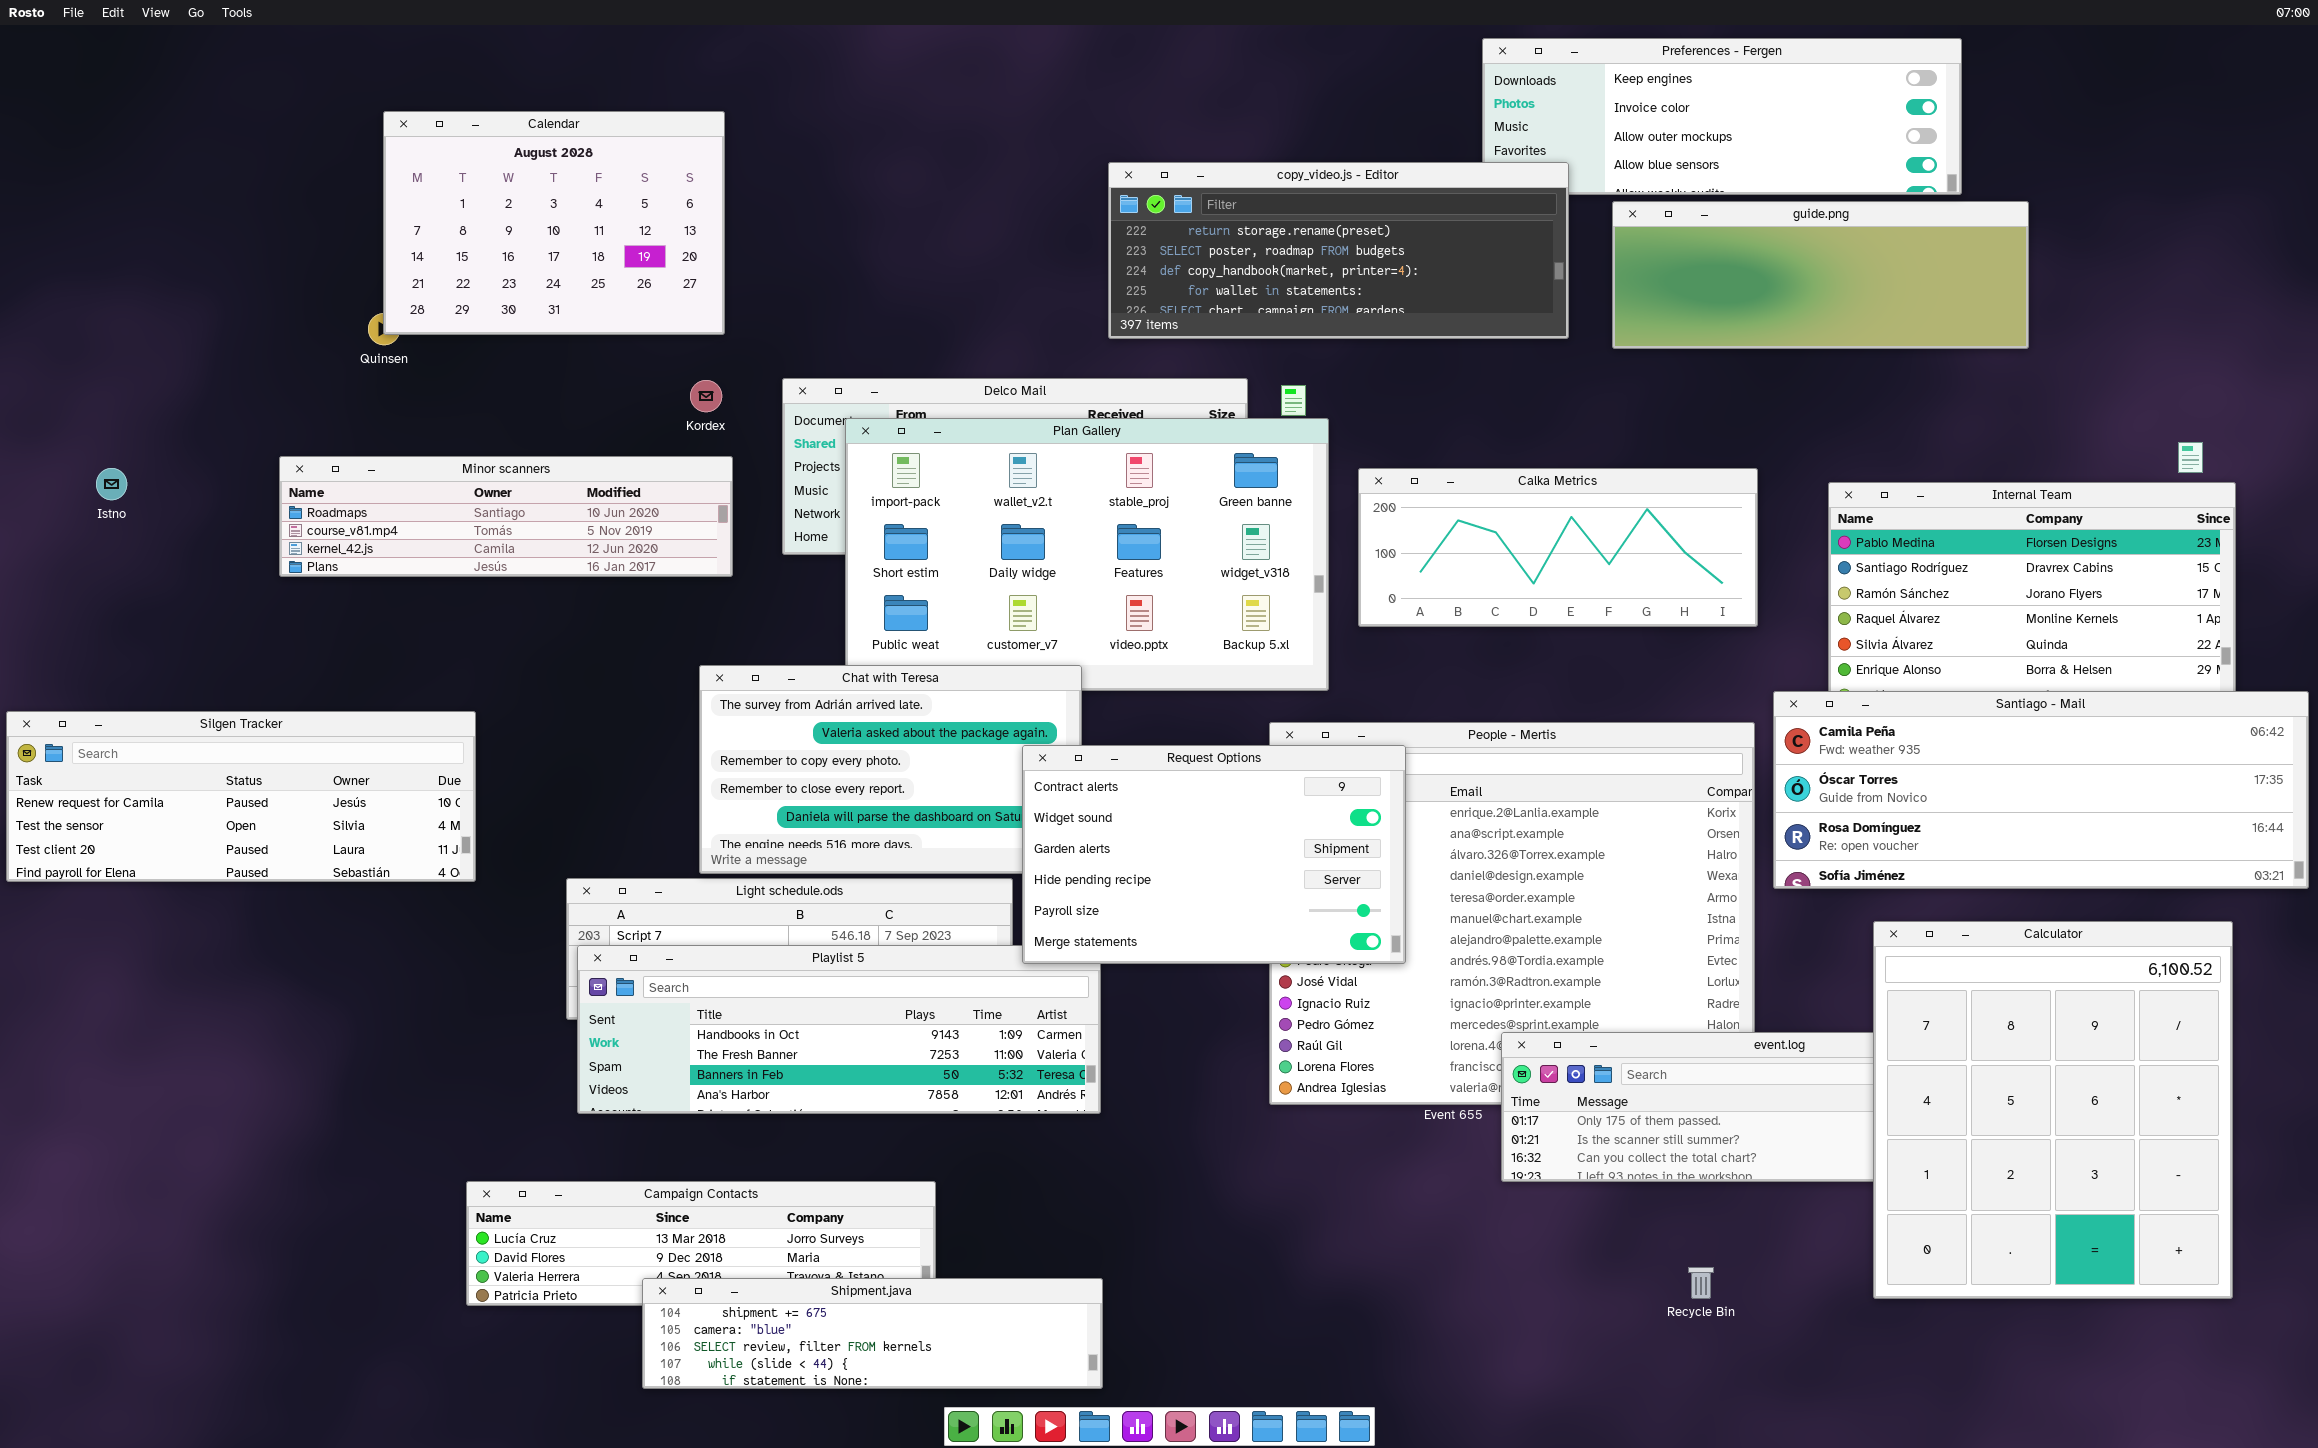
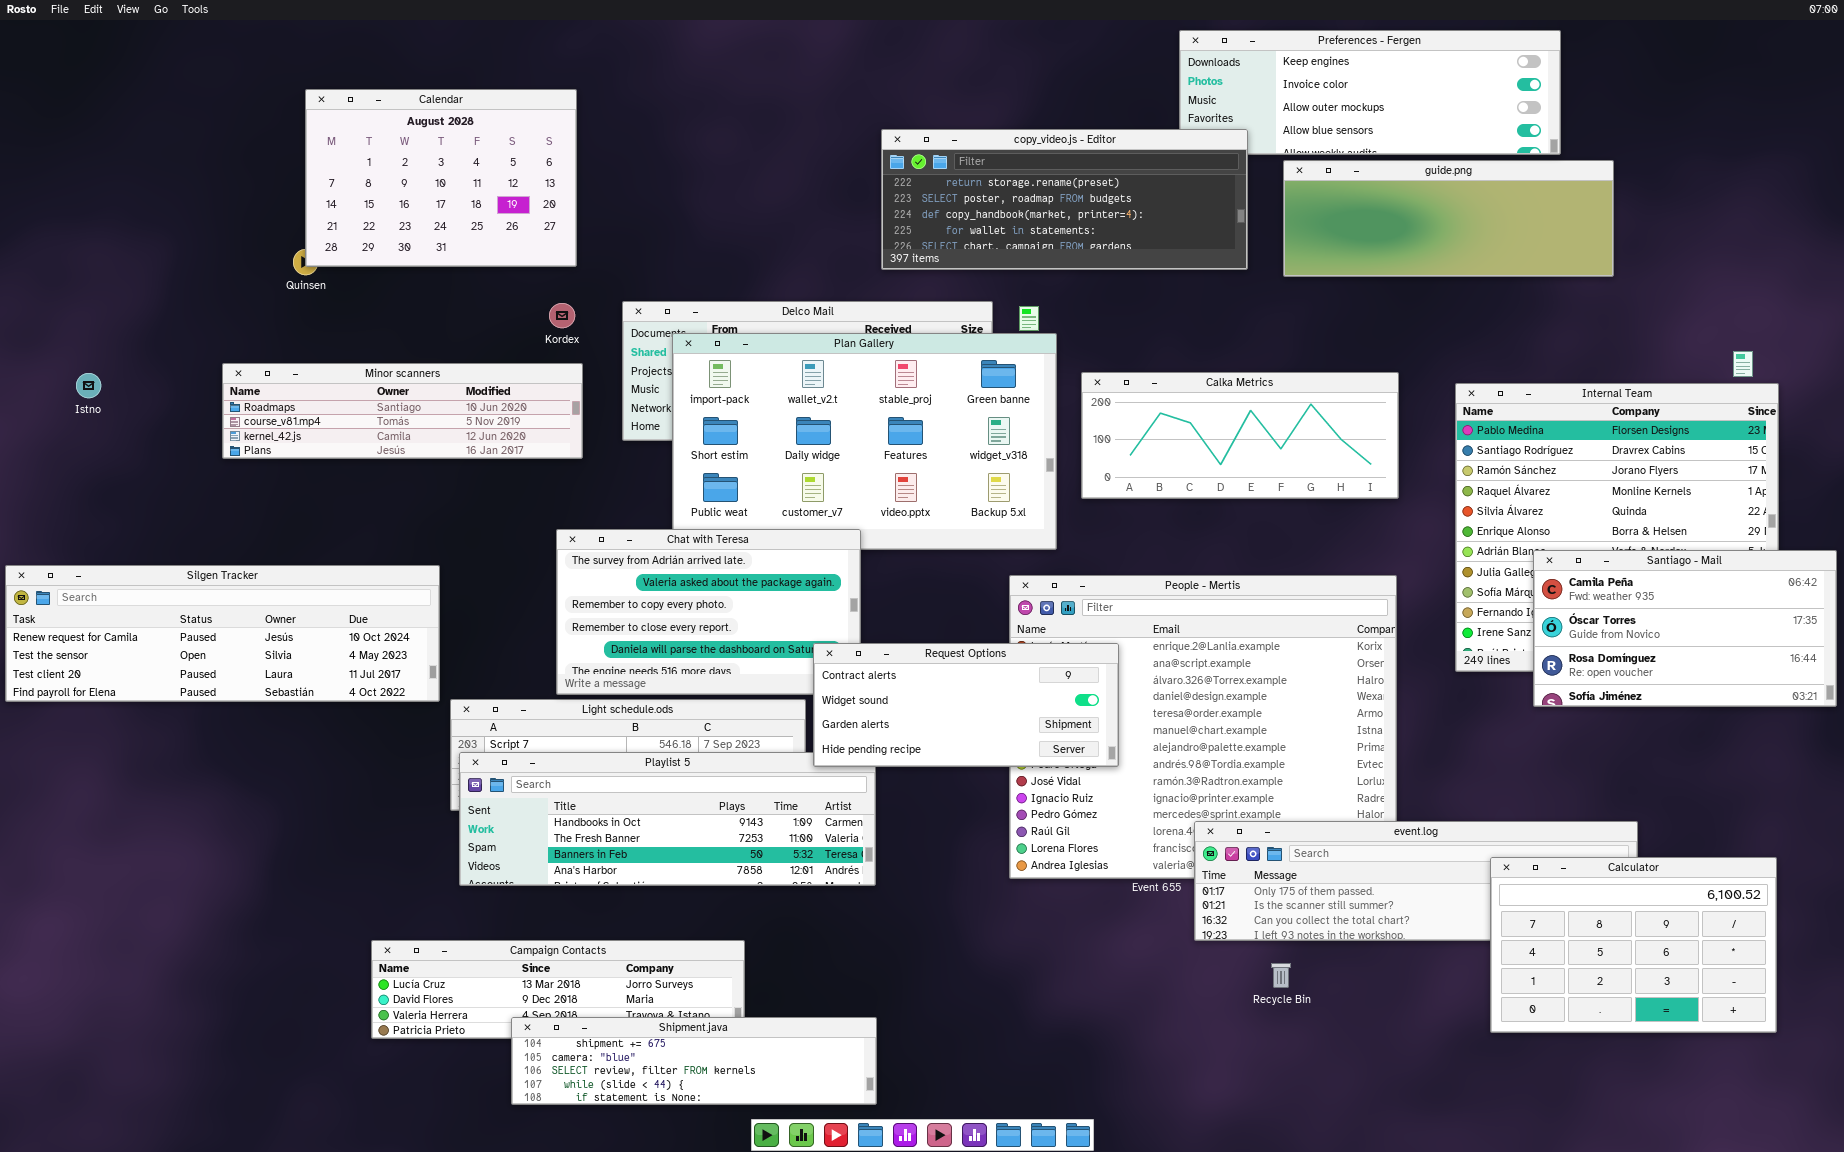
Santiago - Mail: [1773,691,2309,889] -> [1533,550,1837,707], resized
Silgen Tracker: [6,711,476,882] -> [5,565,440,702], resized
Request Options: [1022,745,1406,964] -> [813,643,1119,767], resized
Calculator: [1873,921,2233,1299] -> [1490,857,1777,1033], resized
Recycle Bin: [1688,1267,1714,1299] -> [1271,963,1291,988], moved

